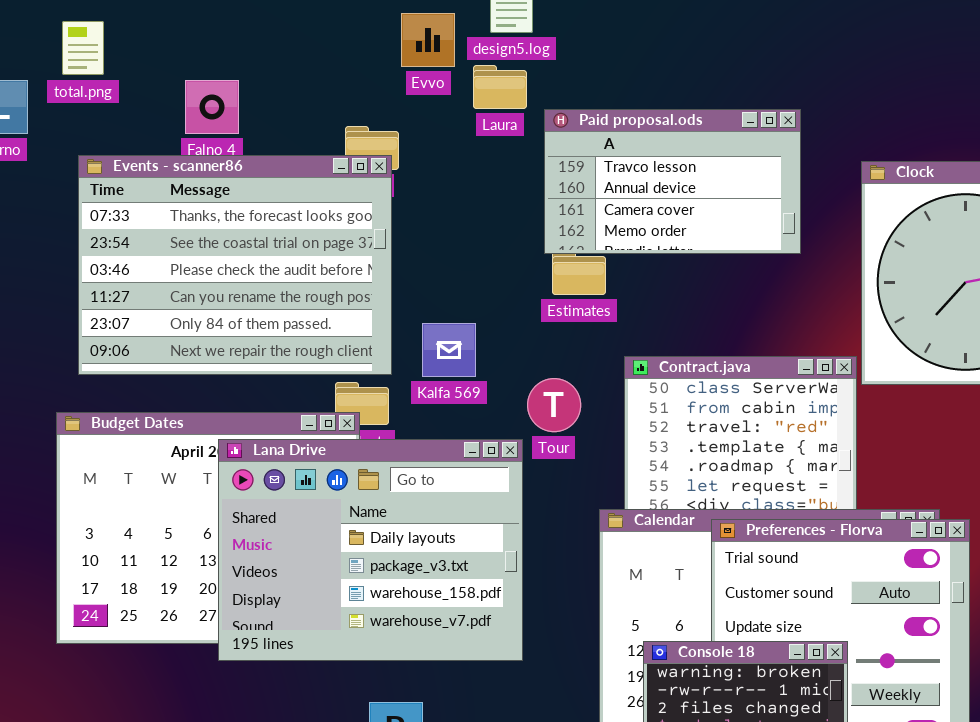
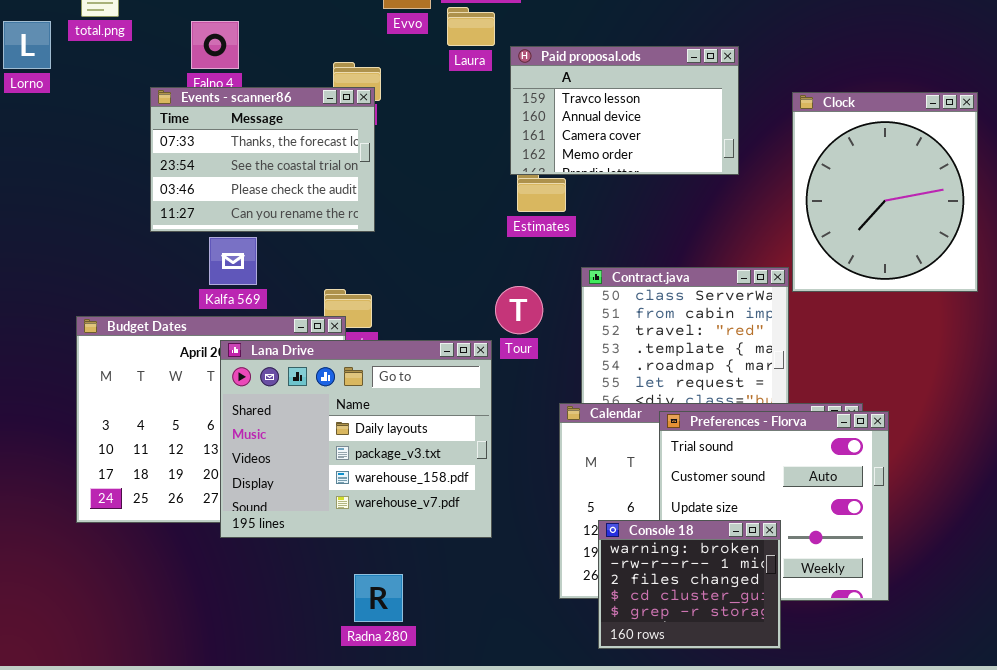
Events - scanner86: [78,155,392,375] -> [150,87,375,232], resized
Kalfa 569: [422,323,476,377] -> [209,237,257,285], moved

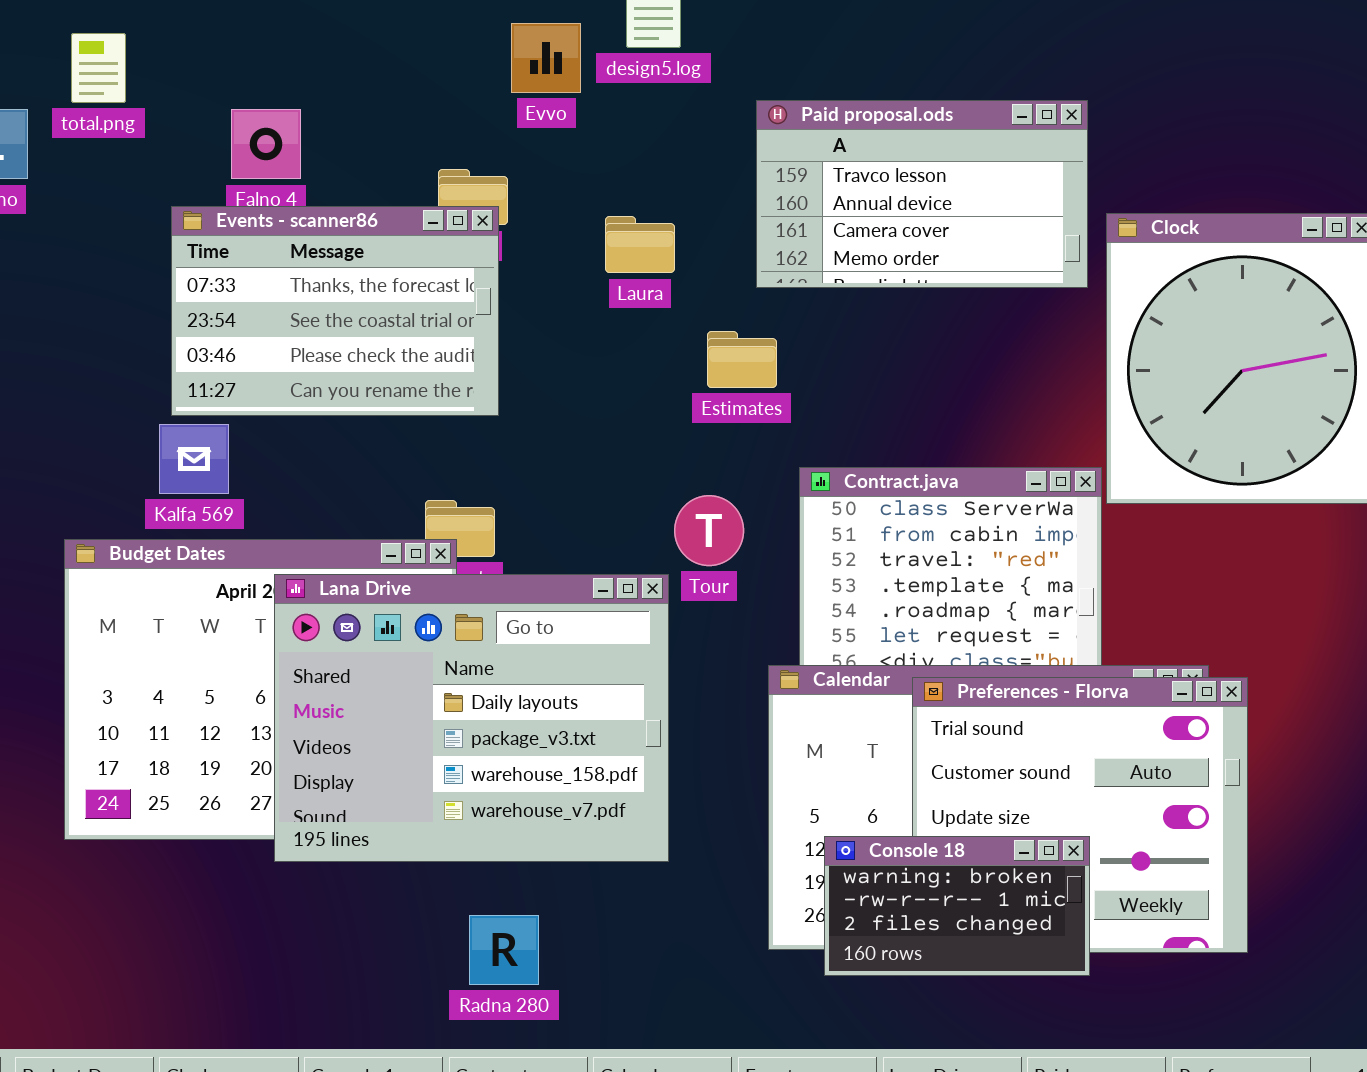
Laura: [447,7,495,46] -> [605,216,675,273], moved
Paid proposal.ods: [510,46,739,175] -> [756,100,1088,288], moved
Kalfa 569: [209,237,257,285] -> [159,424,229,494], moved
Console 18: [598,520,781,649] -> [824,836,1090,976], resized

